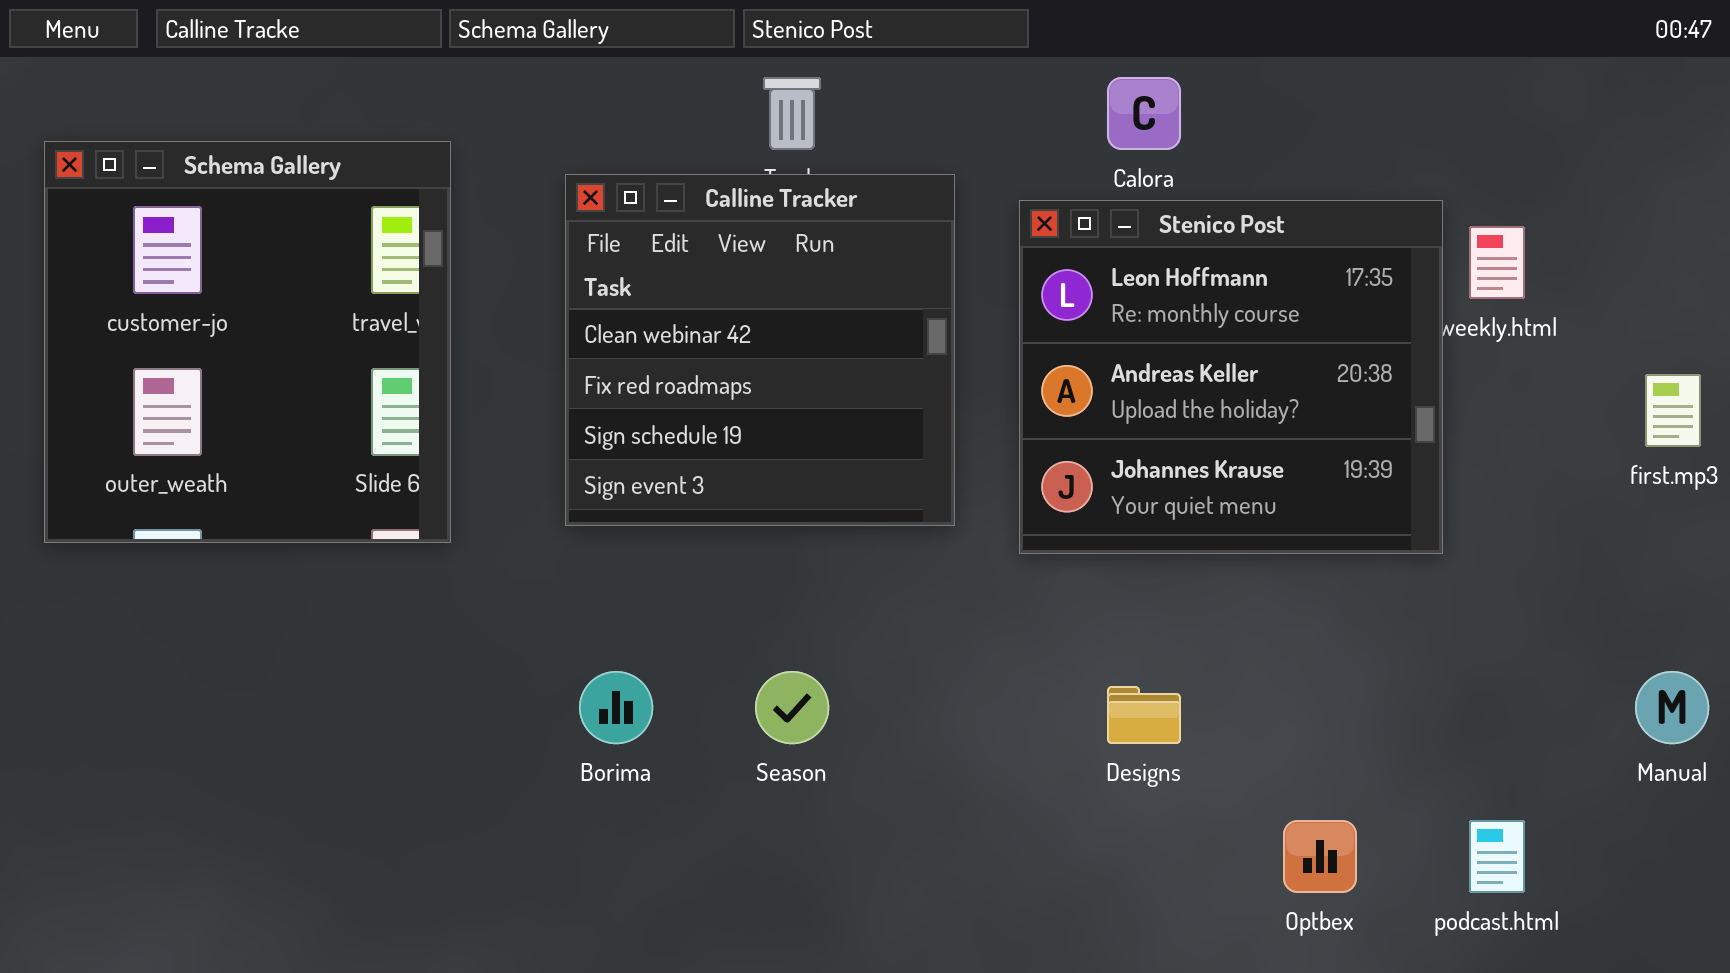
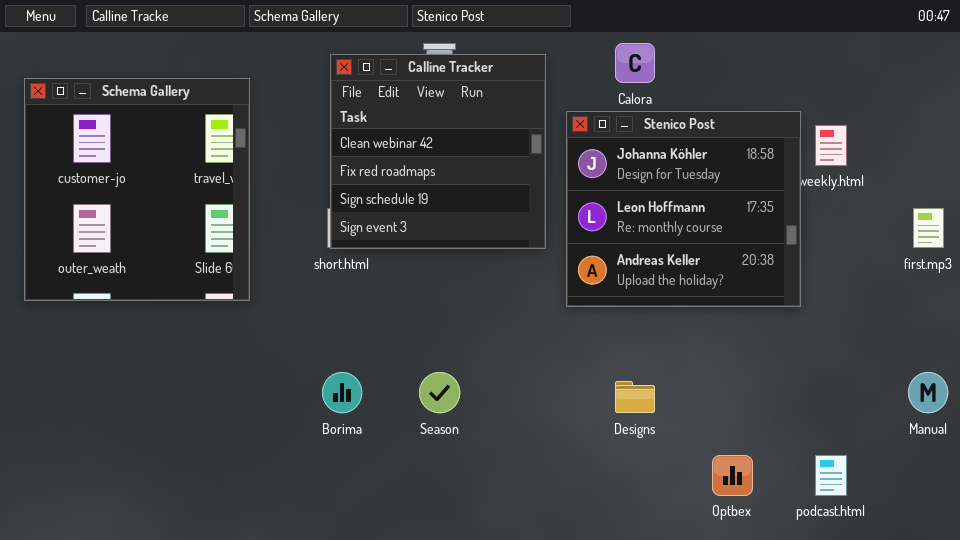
Calline Tracker: [565,174,955,526] -> [330,54,546,249], moved
Stenico Post: [1019,200,1443,554] -> [566,111,801,307], scrolled up 1 row

